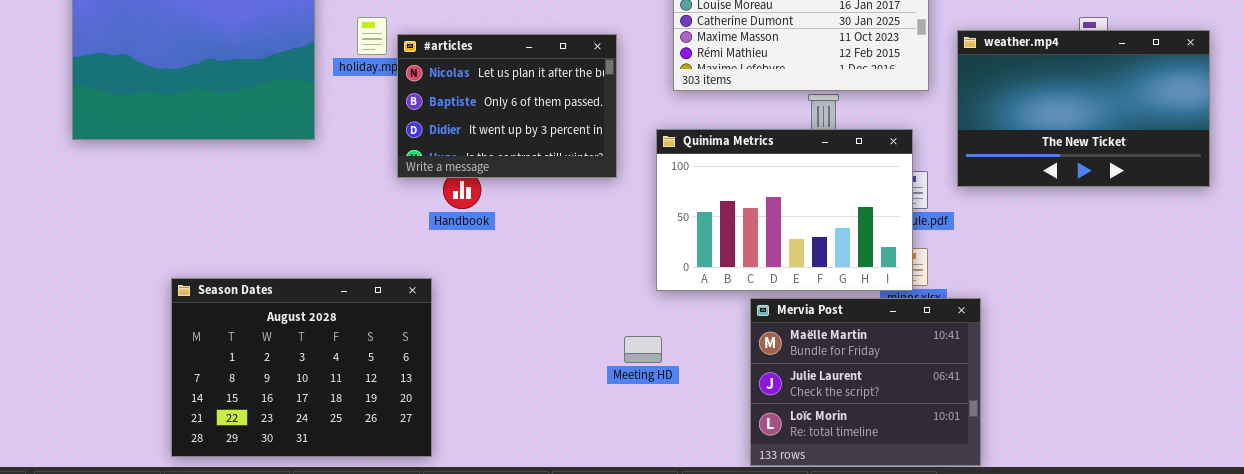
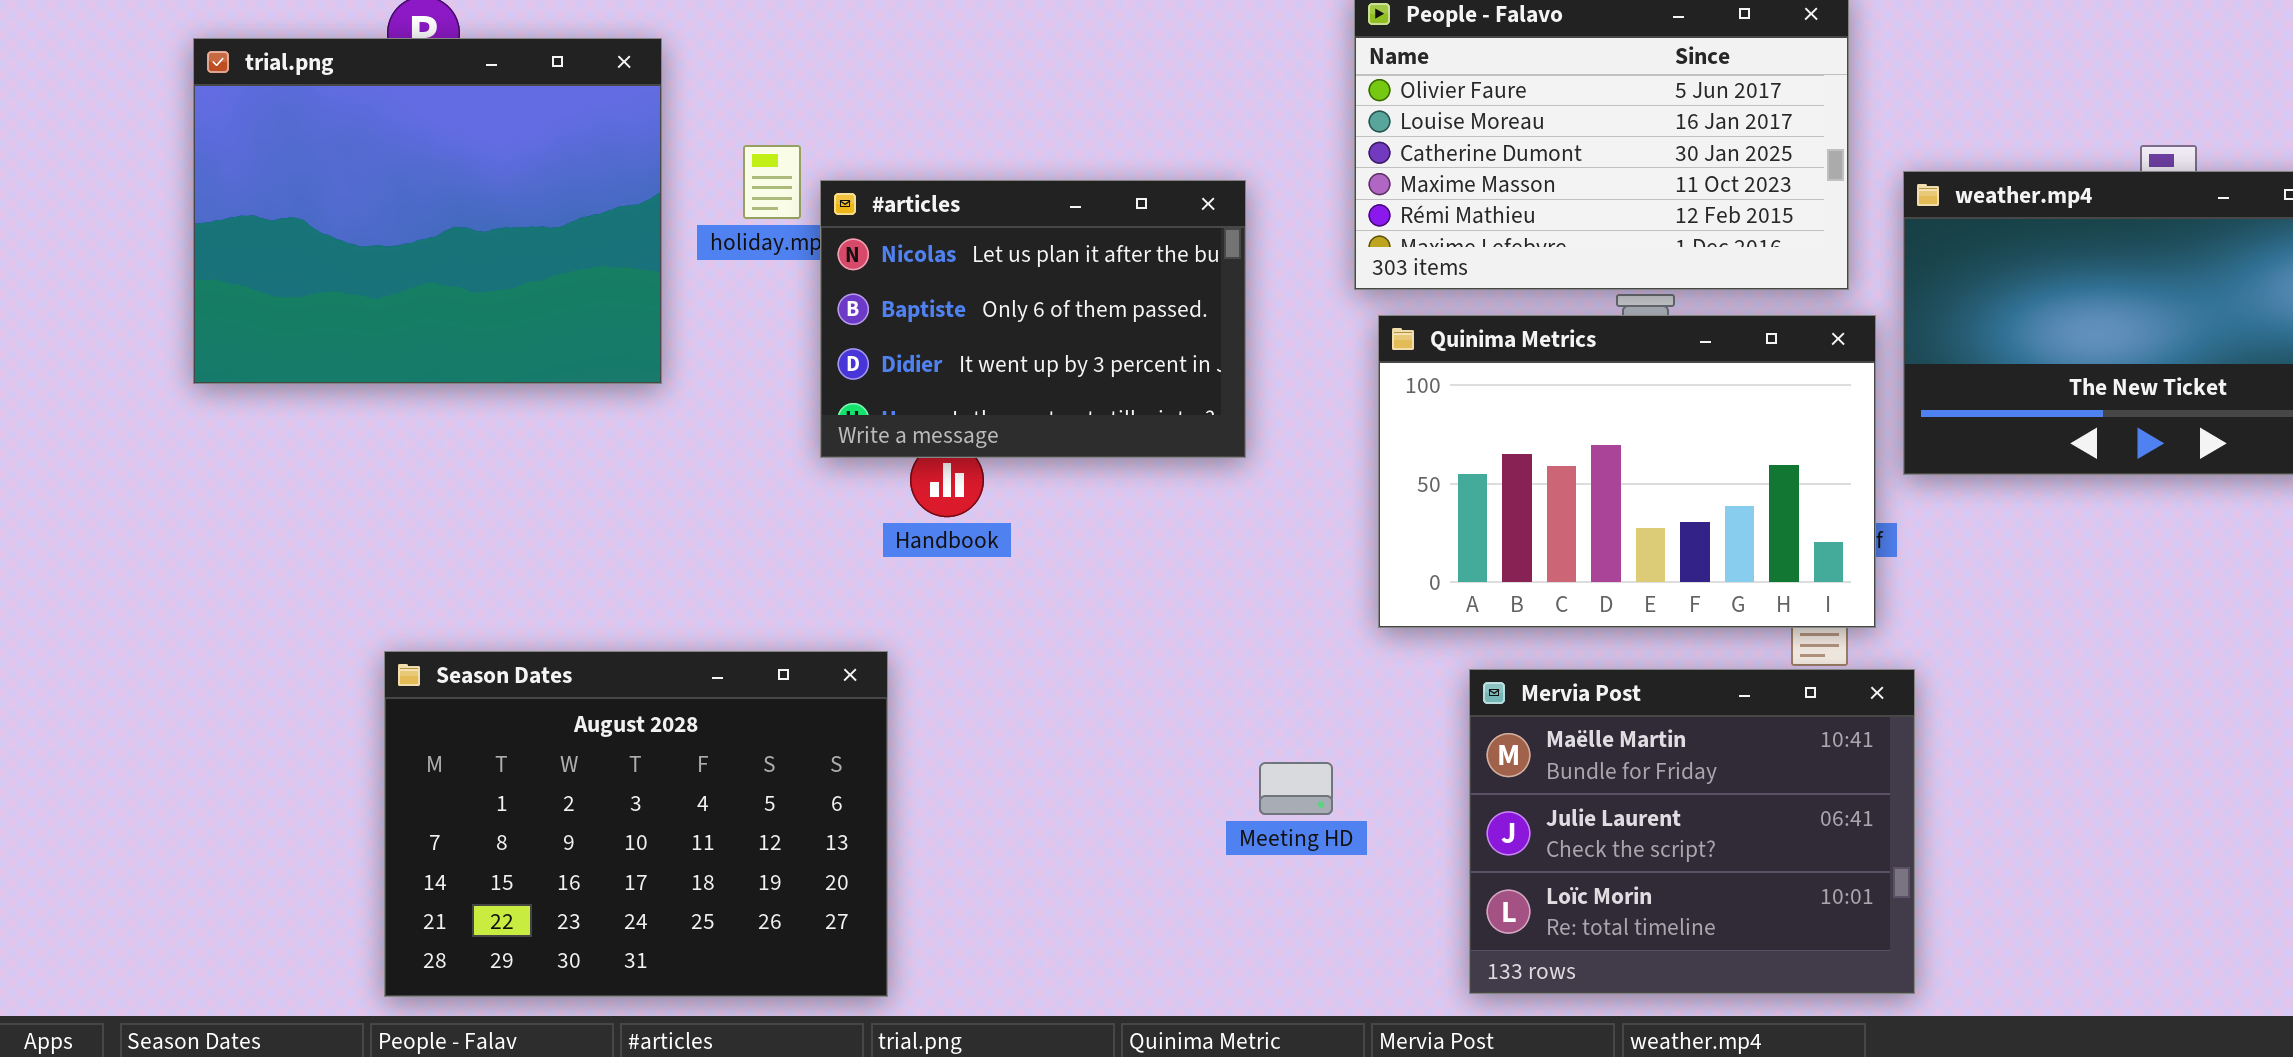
Quinima Metrics: [656,129,913,291] -> [1378,315,1876,628], moved
Mervia Post: [750,298,981,466] -> [1469,669,1915,994], moved

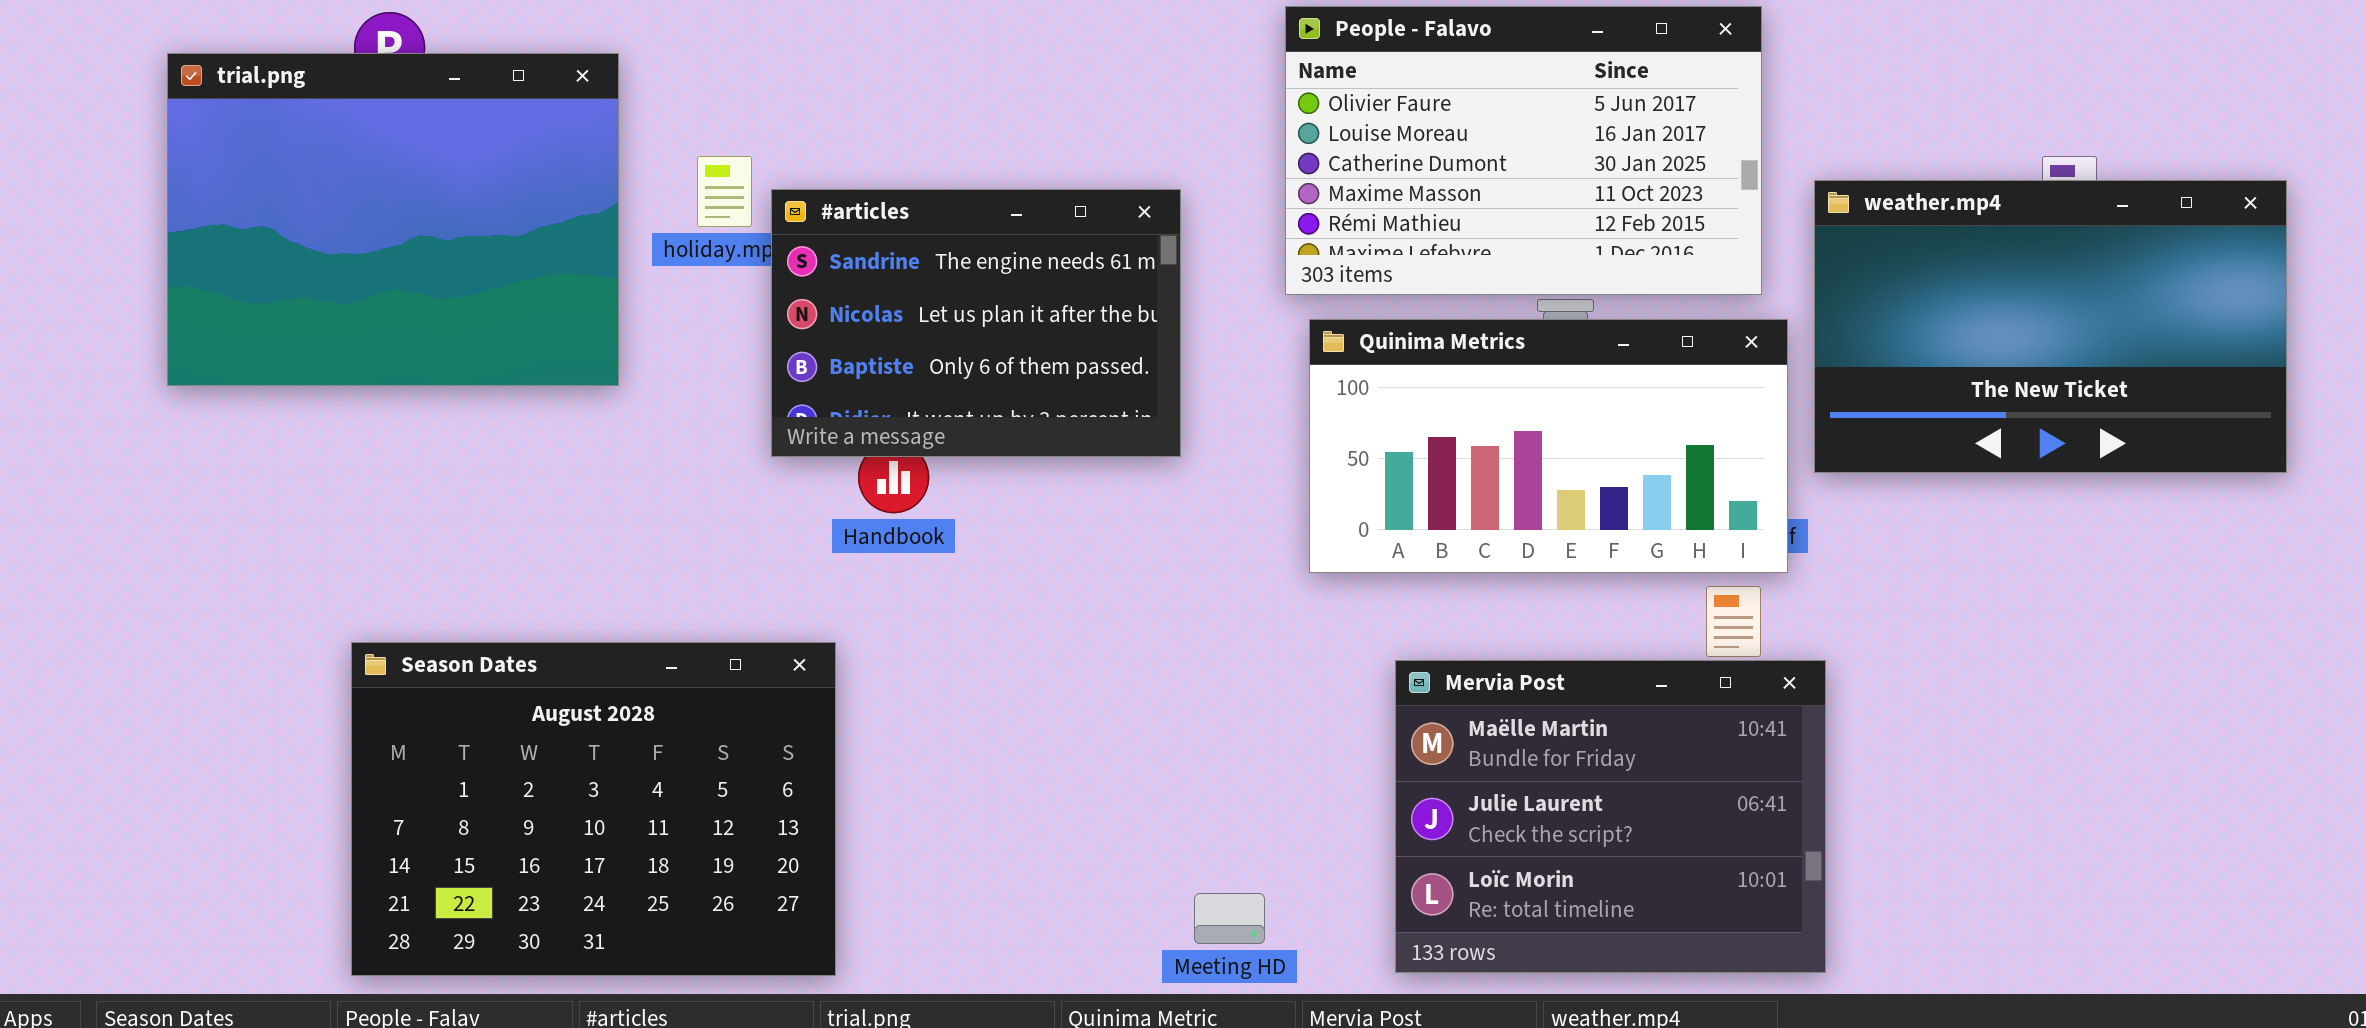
#articles: [820,180,1246,458] -> [771,189,1181,457], scrolled up 1 row
Quinima Metrics: [1378,315,1876,628] -> [1309,319,1788,573], resized
Meeting HD: [1259,762,1333,815] -> [1194,893,1265,944], moved

